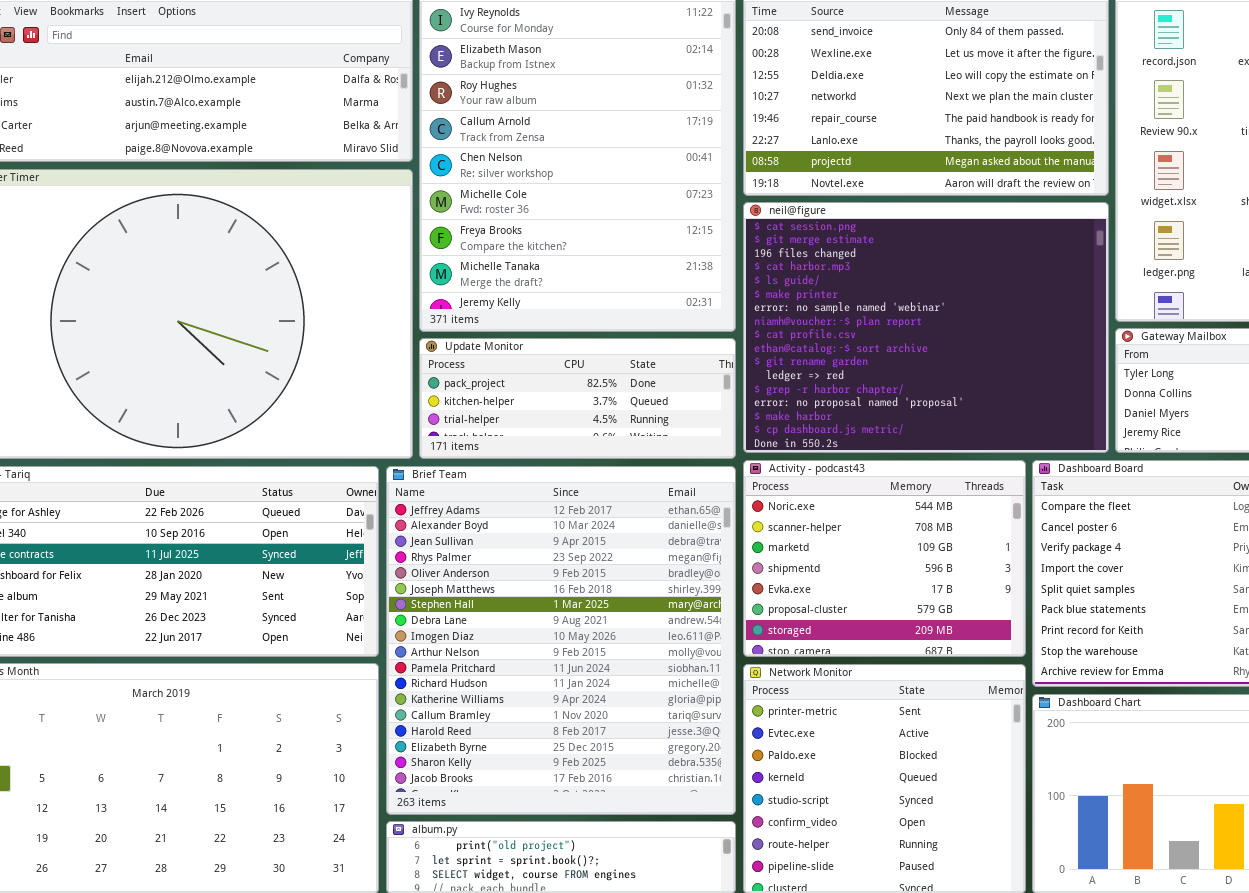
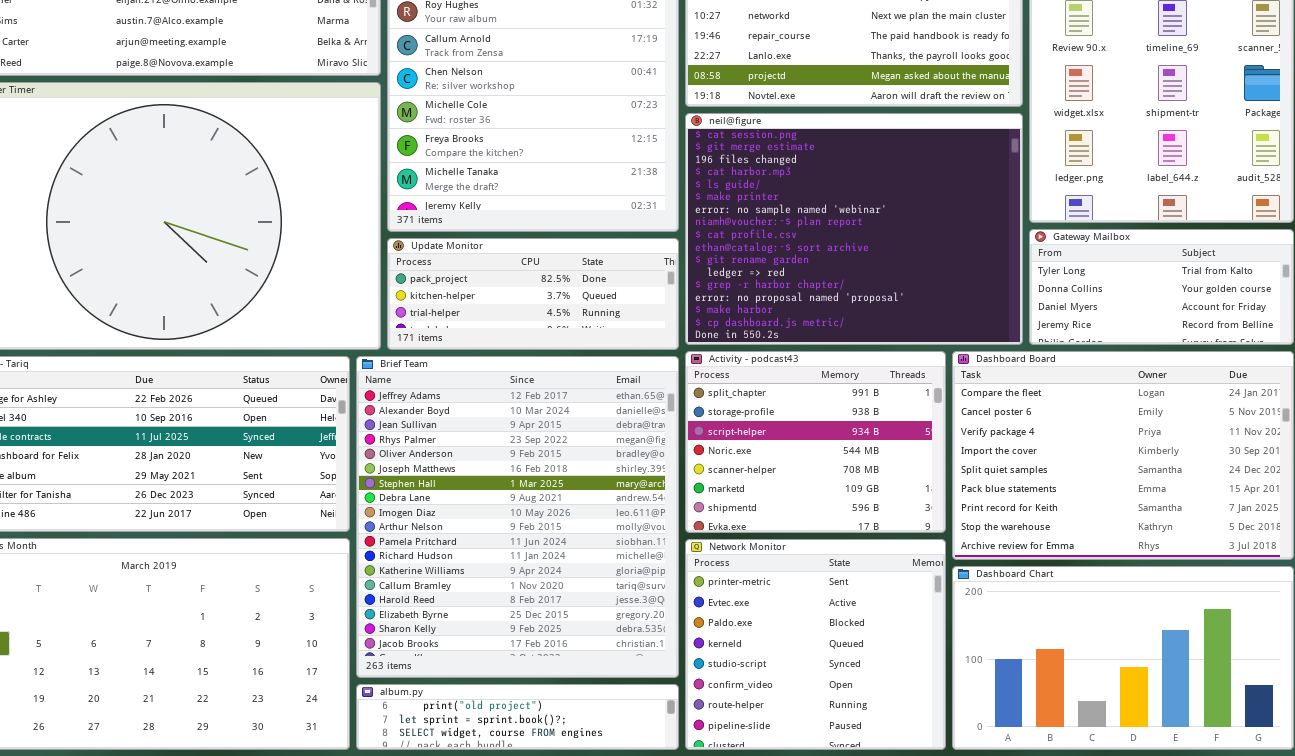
Activity - podcast43: [743,460,1026,657] -> [685,351,946,533], scrolled up 3 rows

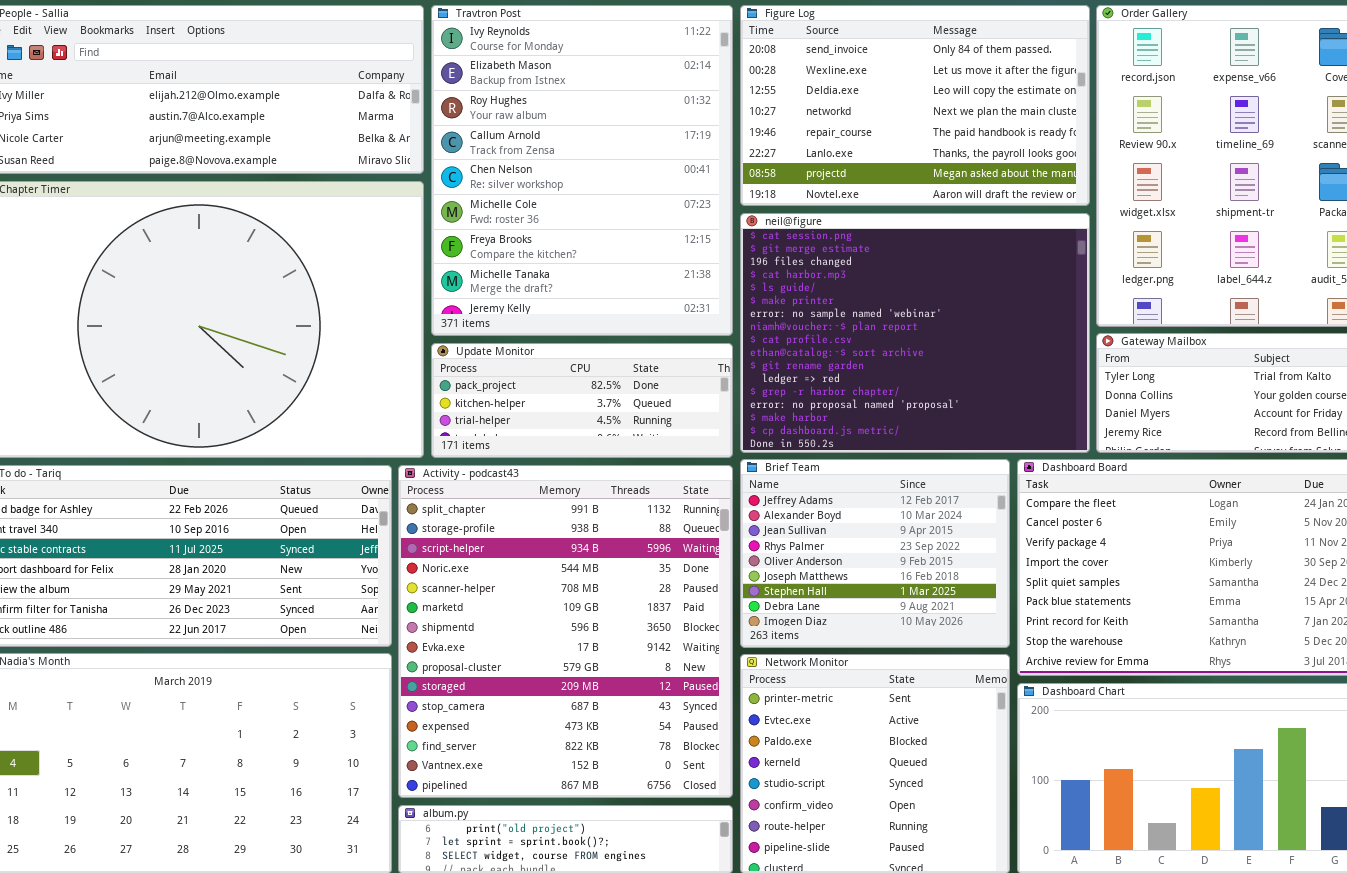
Activity - podcast43: [685,351,946,533] -> [398,465,733,798], moved, resized
Brief Team: [356,356,679,678] -> [740,459,1010,648], moved, resized

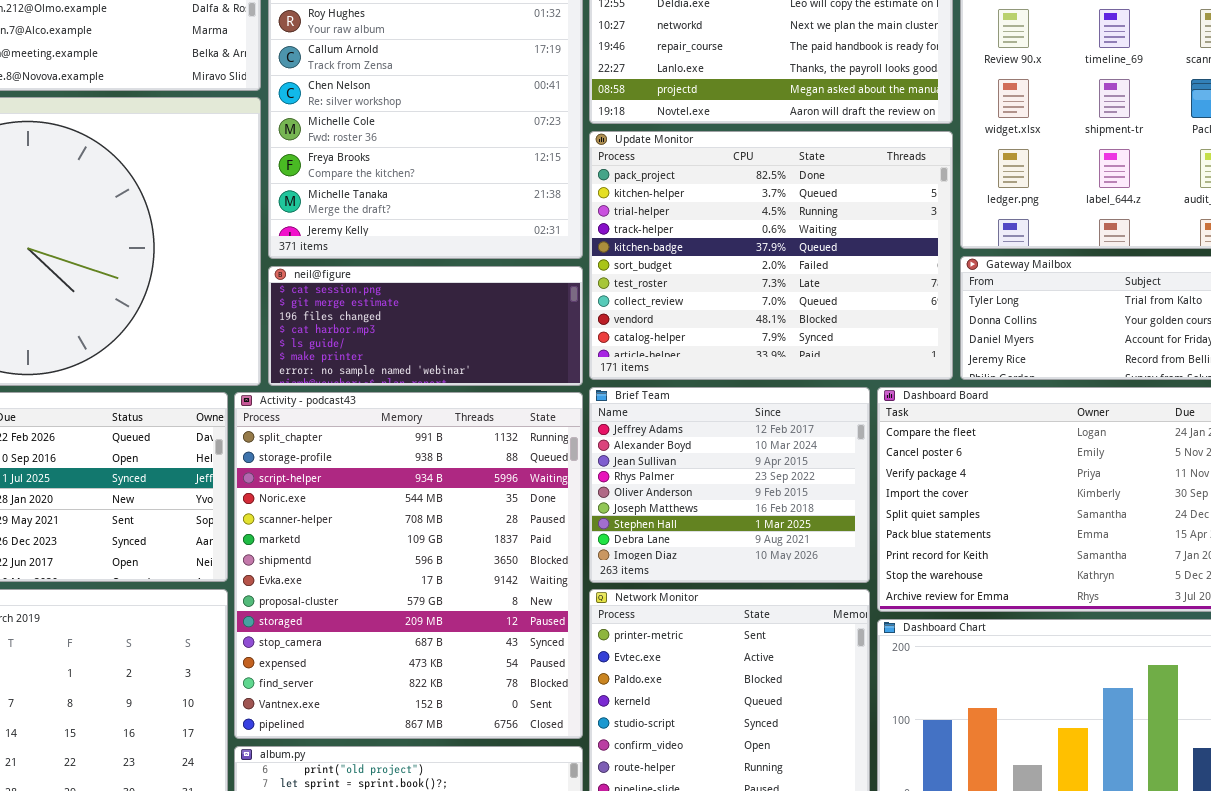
neil@figure: [740,213,1090,453] -> [268,266,583,386], moved, resized
Update Monitor: [431,343,733,458] -> [589,131,953,380], moved, resized

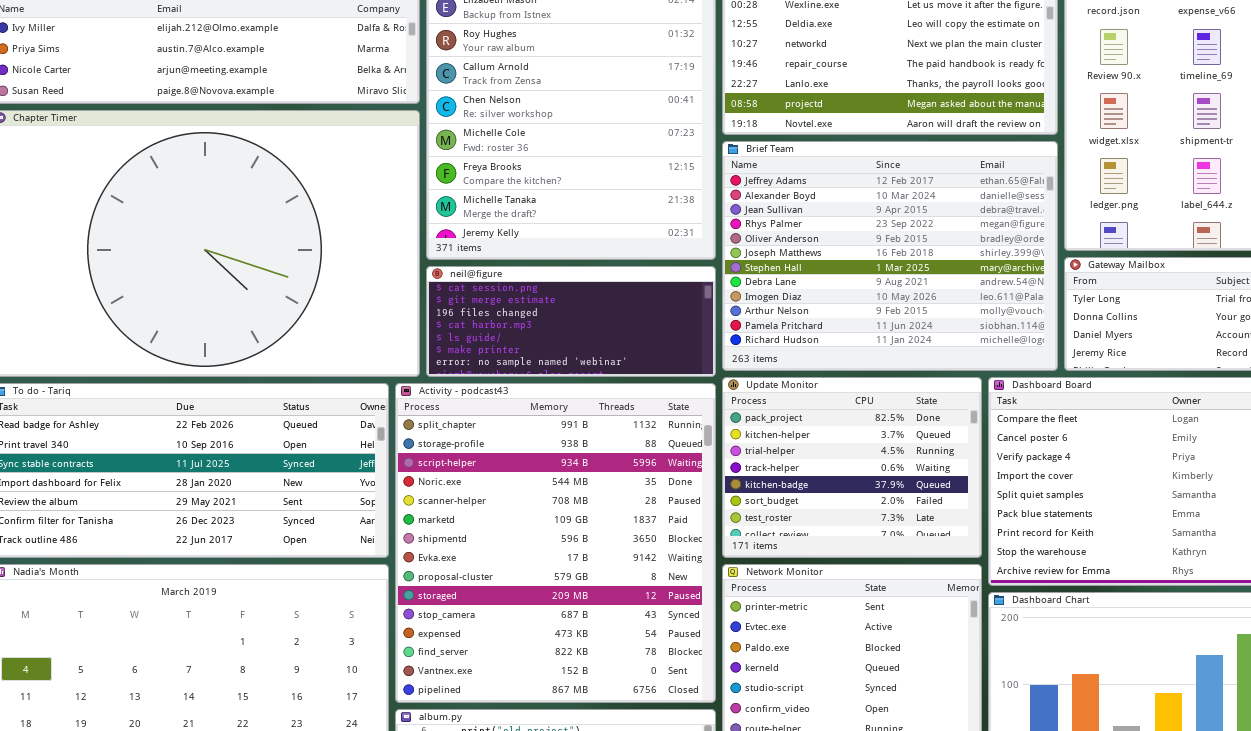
Update Monitor: [589,131,953,380] -> [722,377,982,558], moved, resized
Brief Team: [589,387,870,583] -> [722,141,1058,371], moved, resized

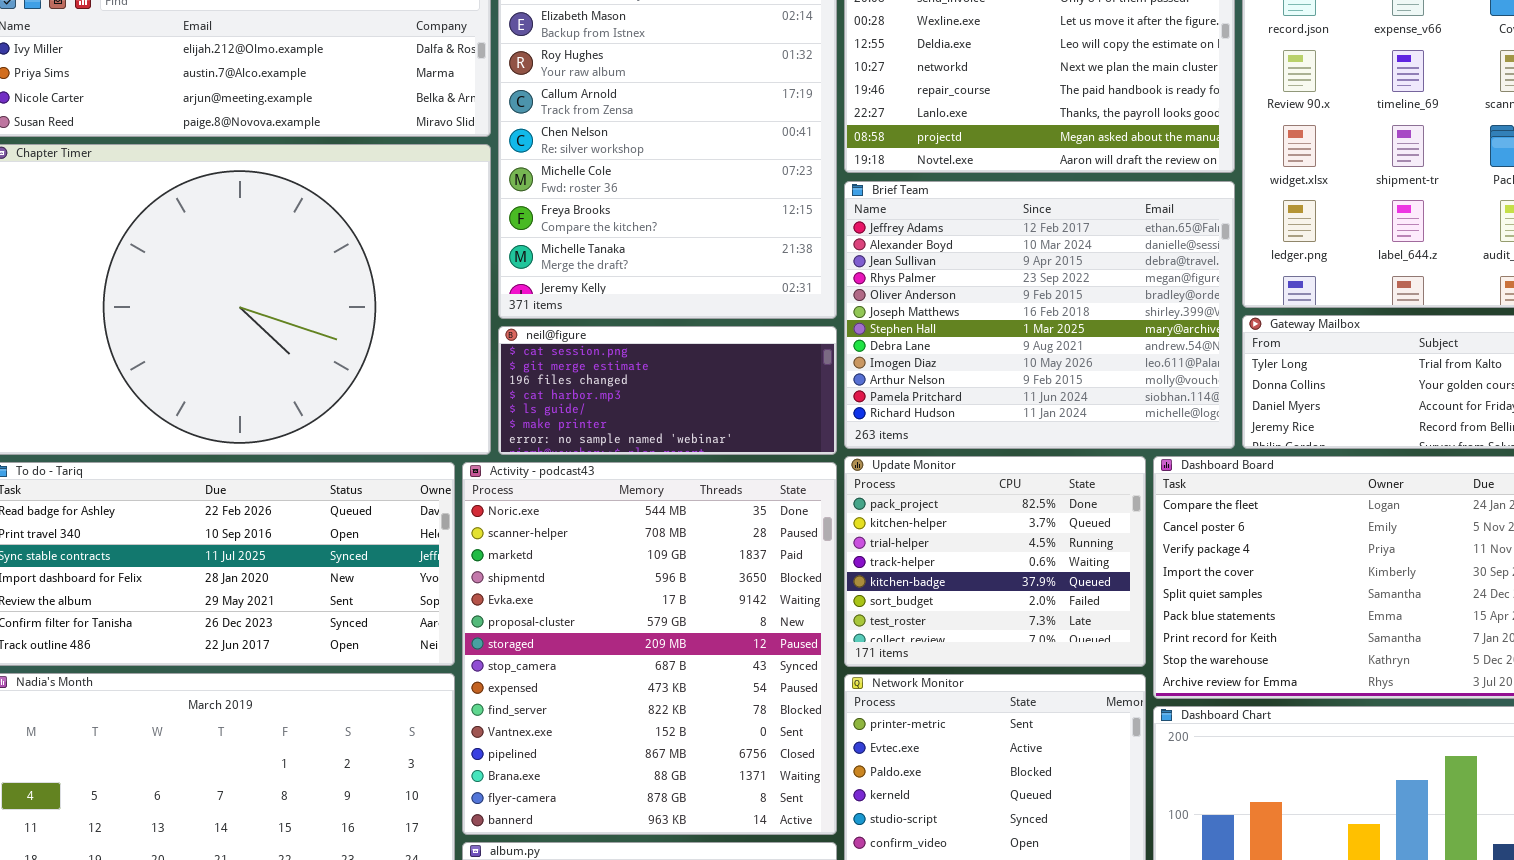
Activity - podcast43: [395,383,716,703] -> [462,462,837,835], scrolled down 3 rows

